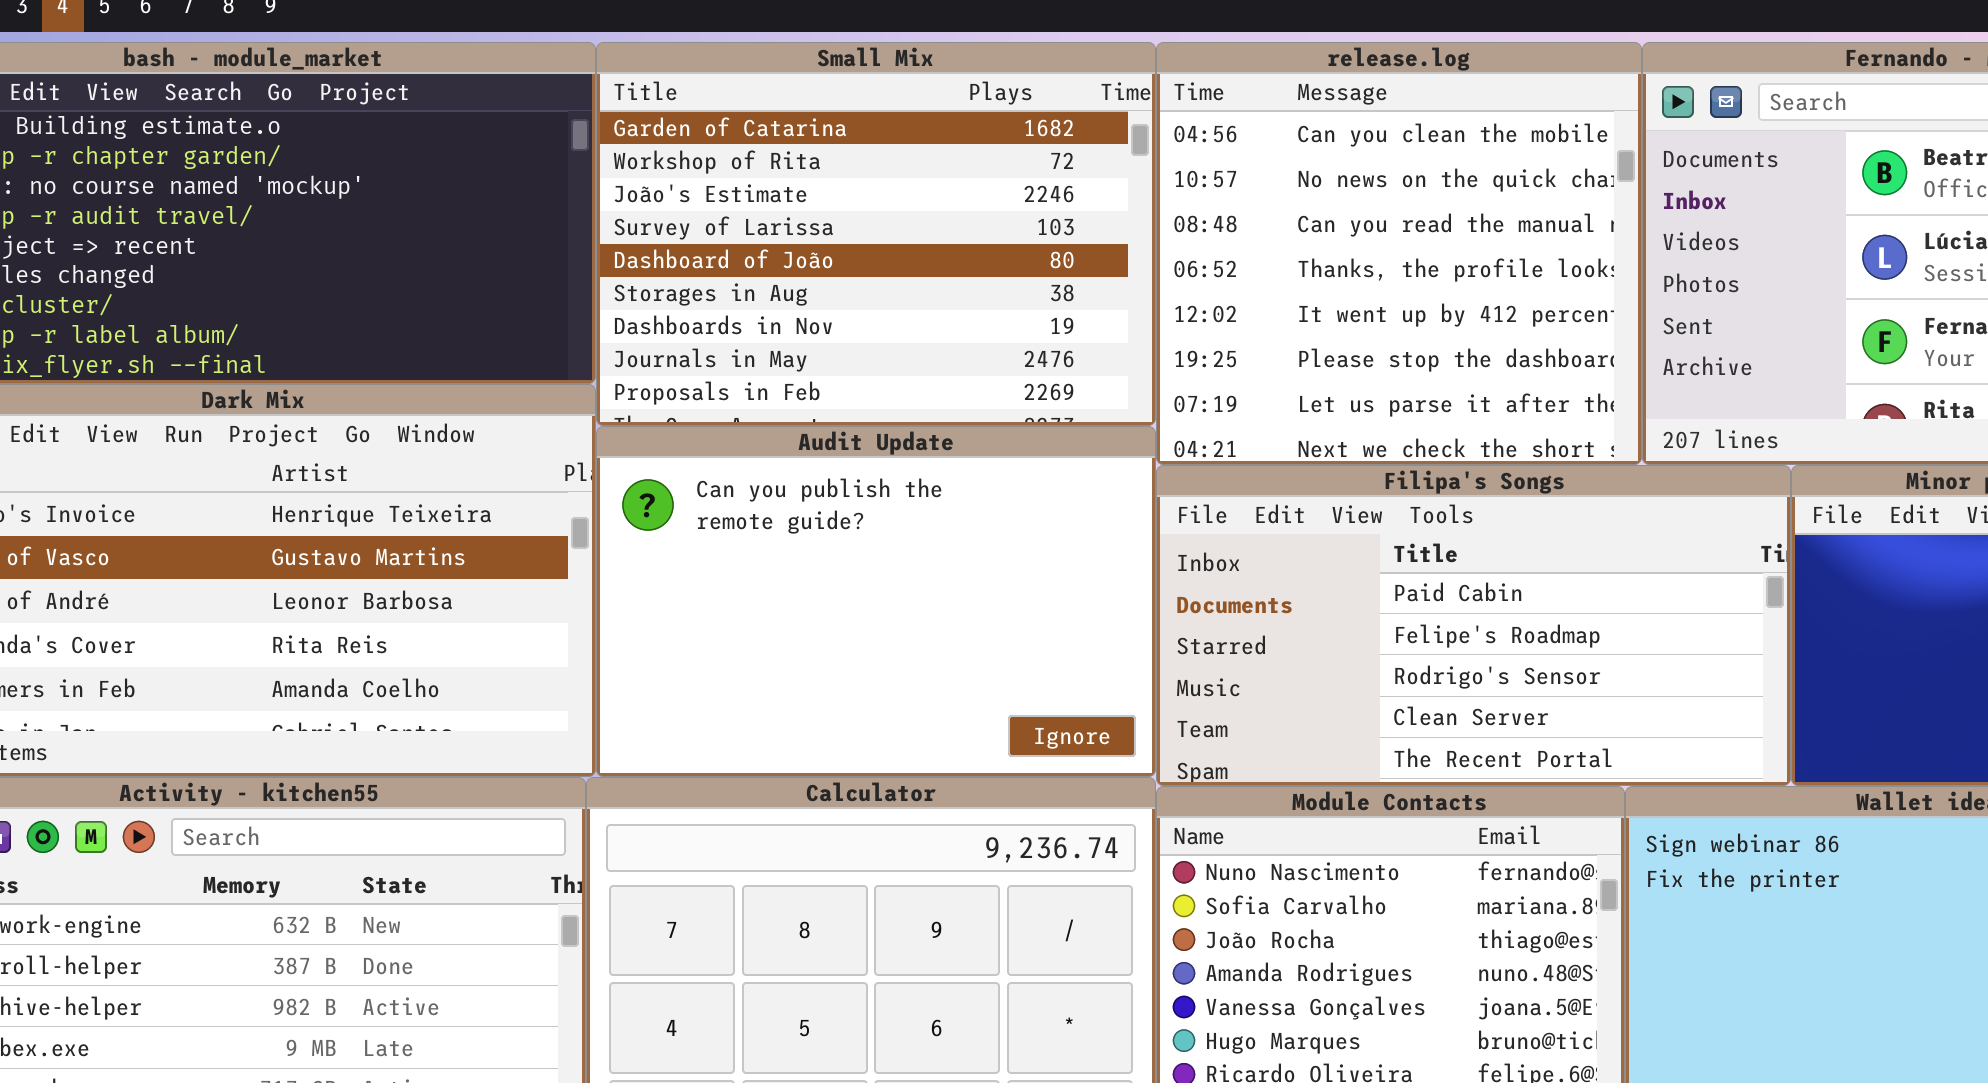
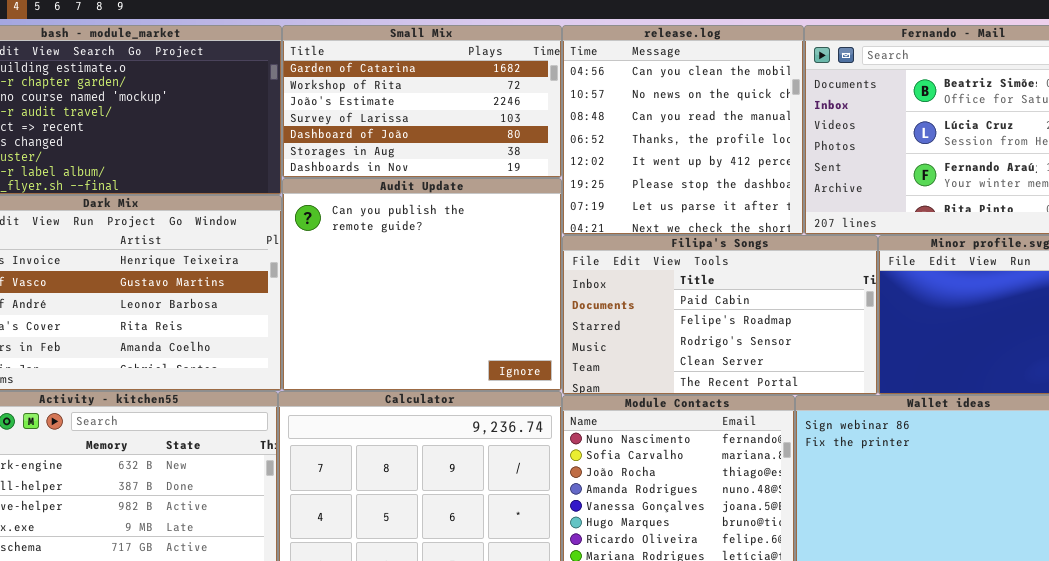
Small Mix: [596,42,1156,426] -> [282,25,562,178], resized
Audit Update: [596,426,1156,777] -> [282,178,562,391], resized

